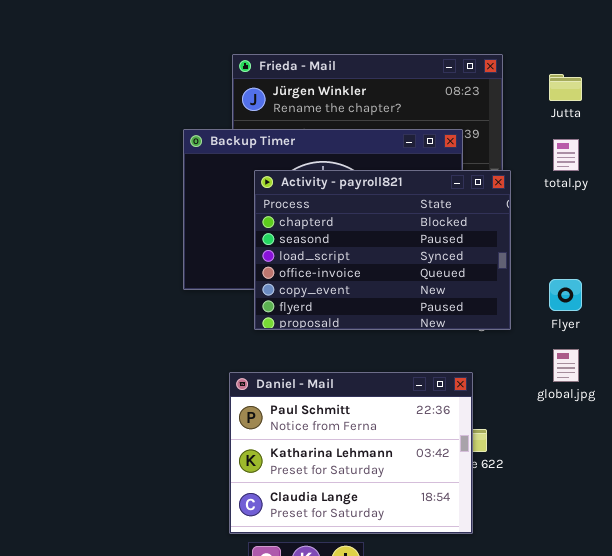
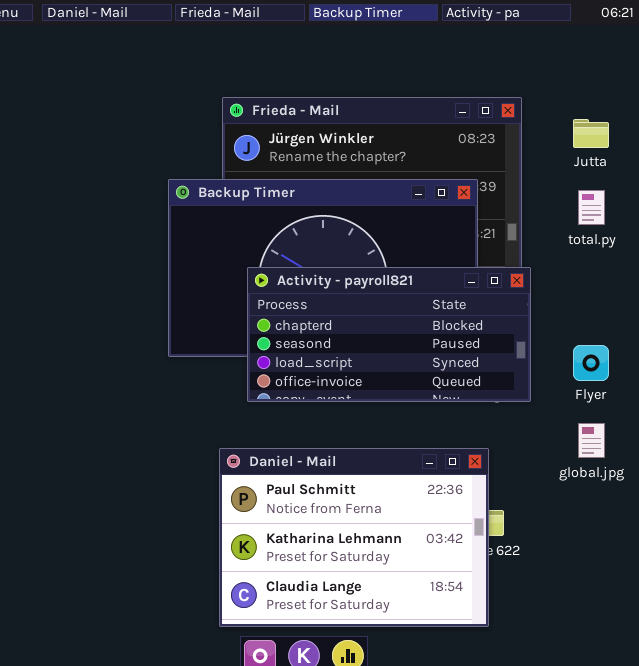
Activity - payroll821: [254,170,511,330] -> [247,267,531,402], resized

